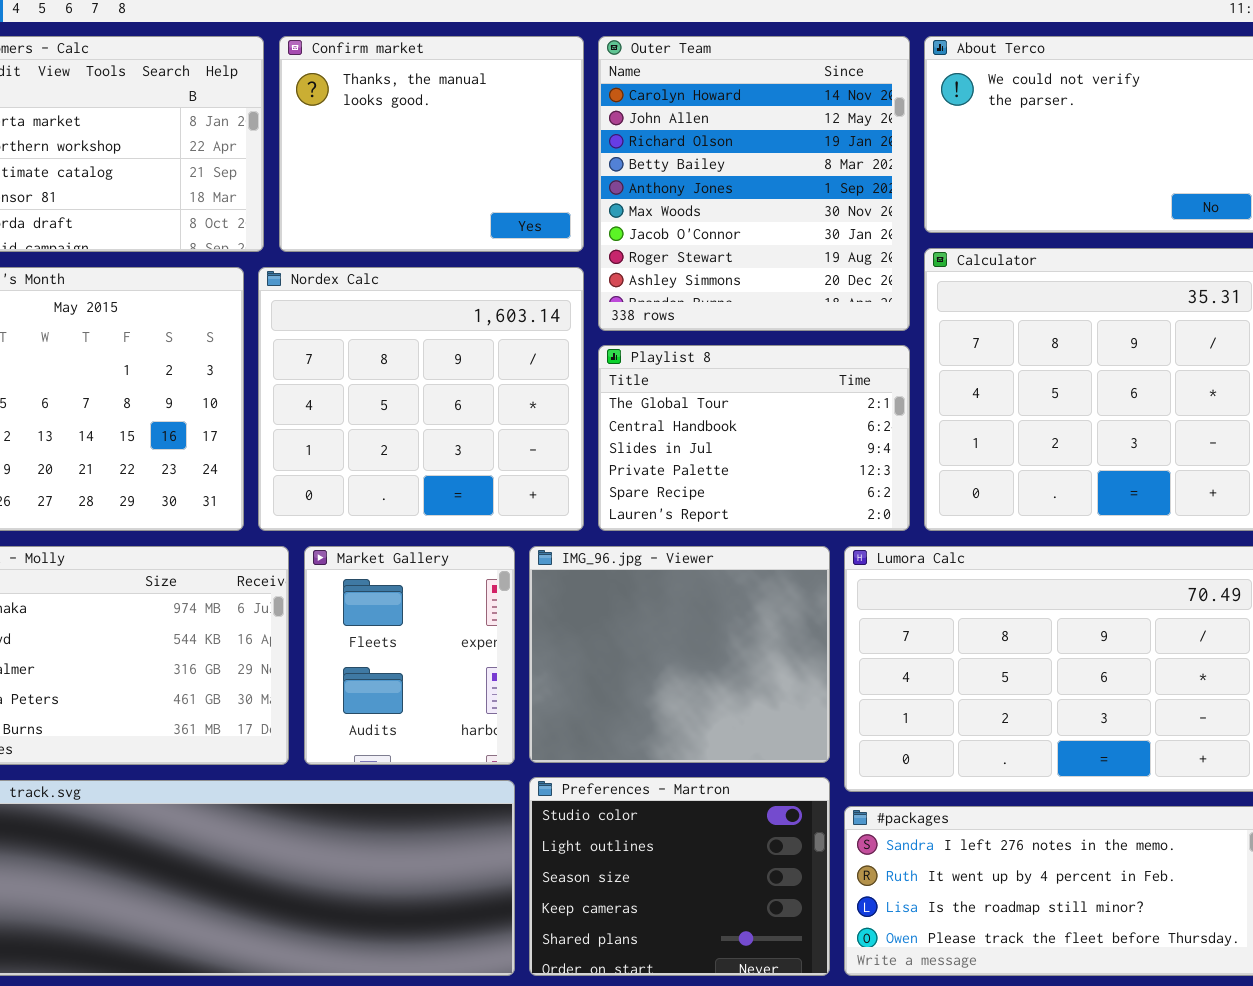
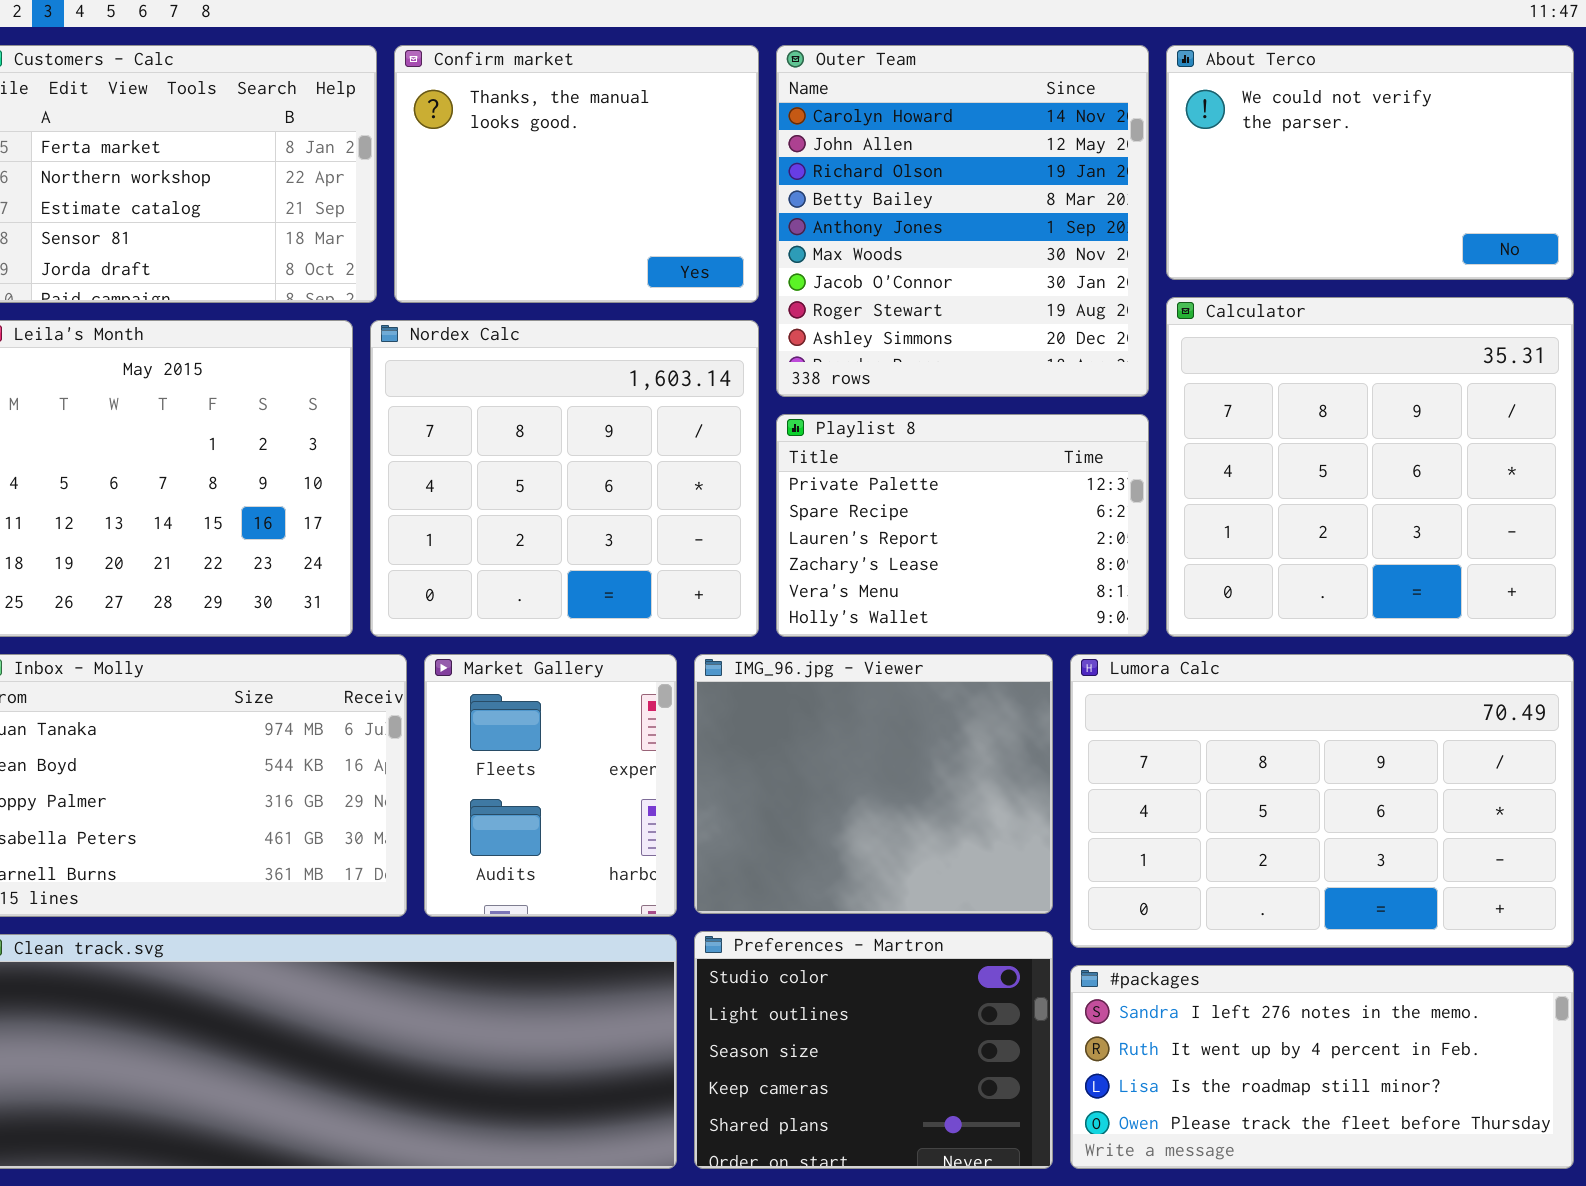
Playlist 8: [598,345,910,531] -> [776,414,1149,637], scrolled down 3 rows

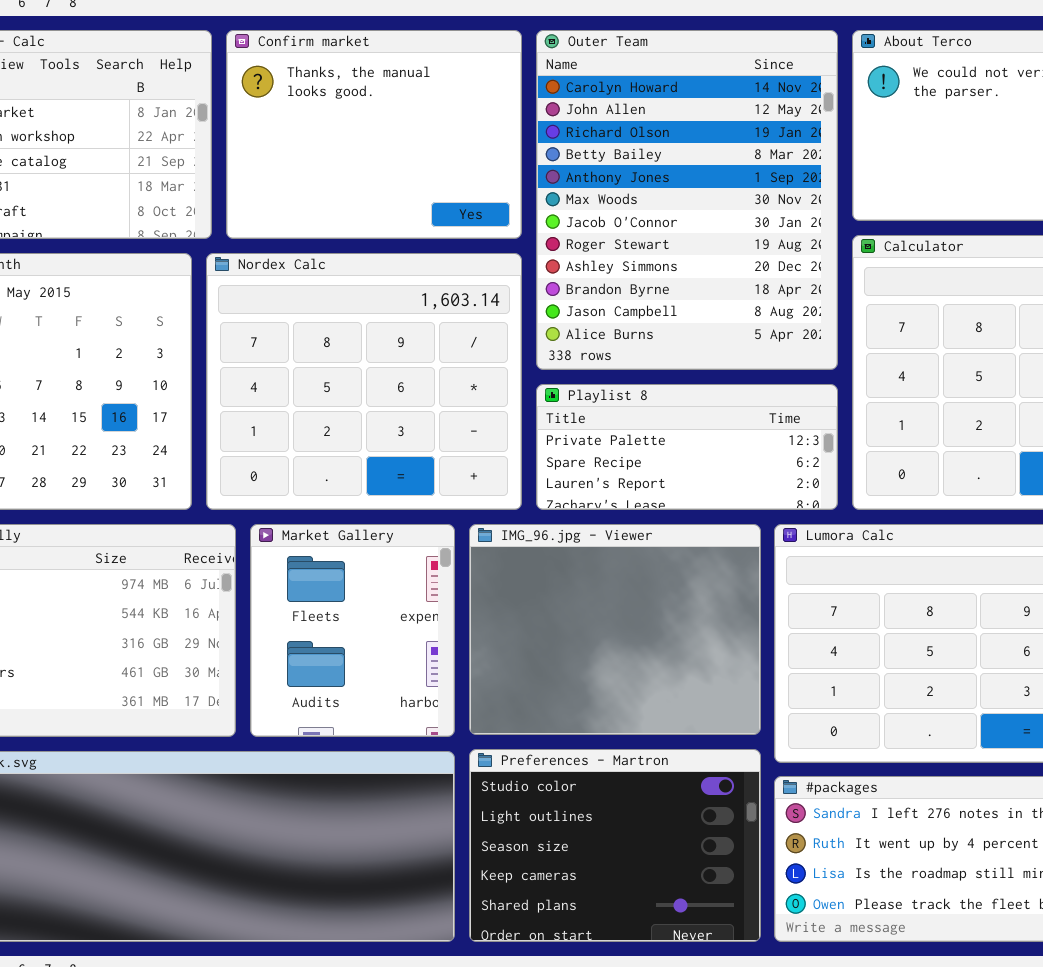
Outer Team: [776,45,1149,397] -> [536,30,838,370], resized
Playlist 8: [776,414,1149,637] -> [536,384,838,510], resized

